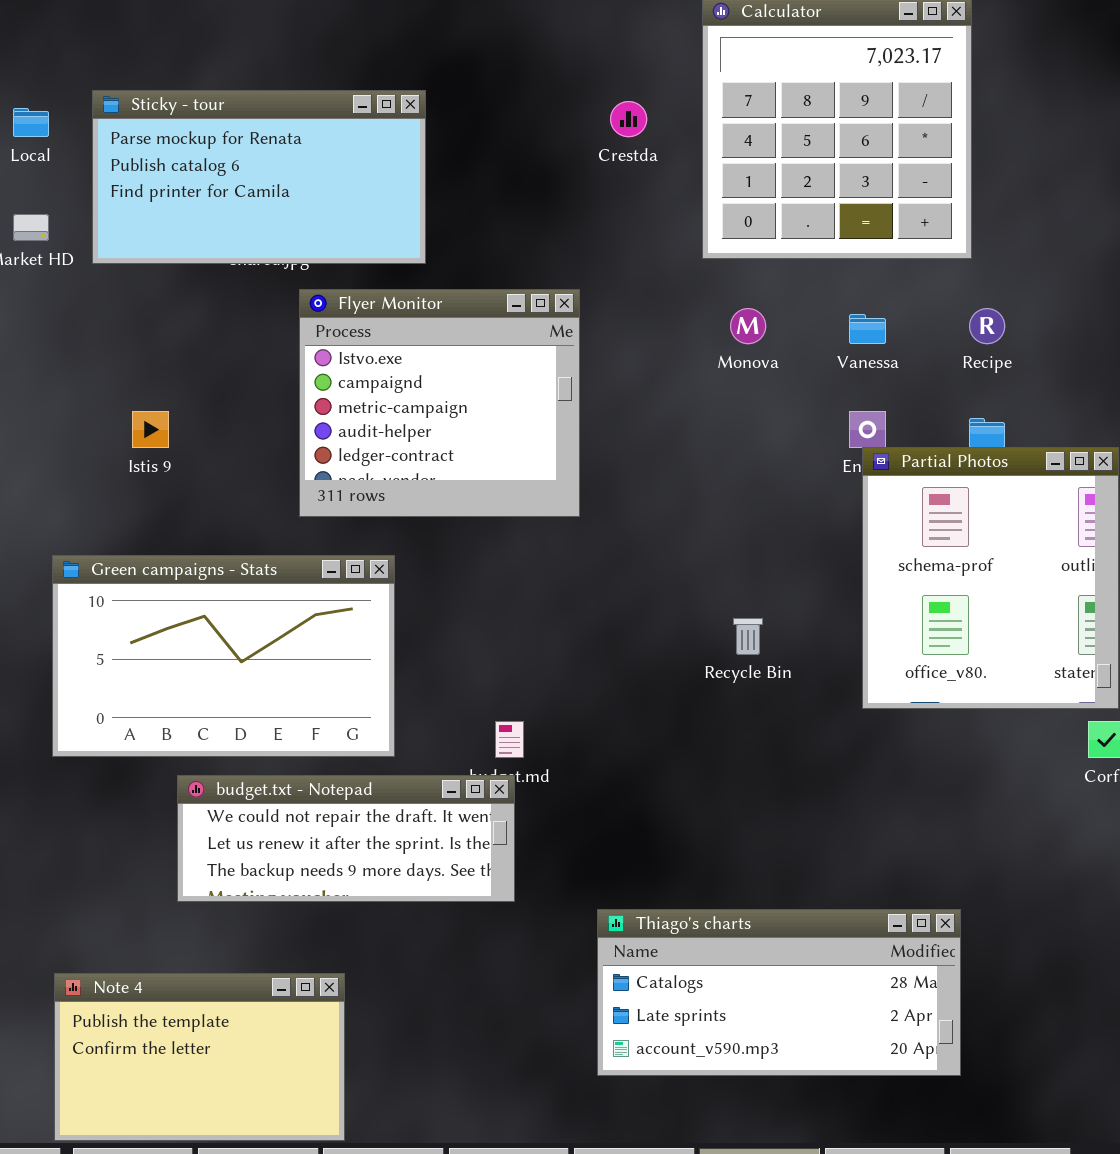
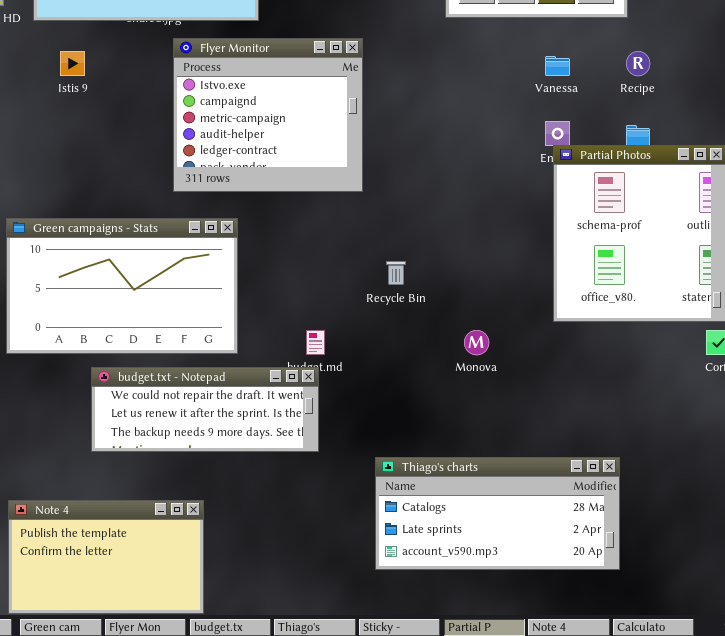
Monova: [730,308,766,344] -> [464,330,489,355], moved
Istis 9: [132,411,169,448] -> [60,51,85,76], moved
Recycle Bin: [733,618,763,655] -> [386,261,406,285], moved

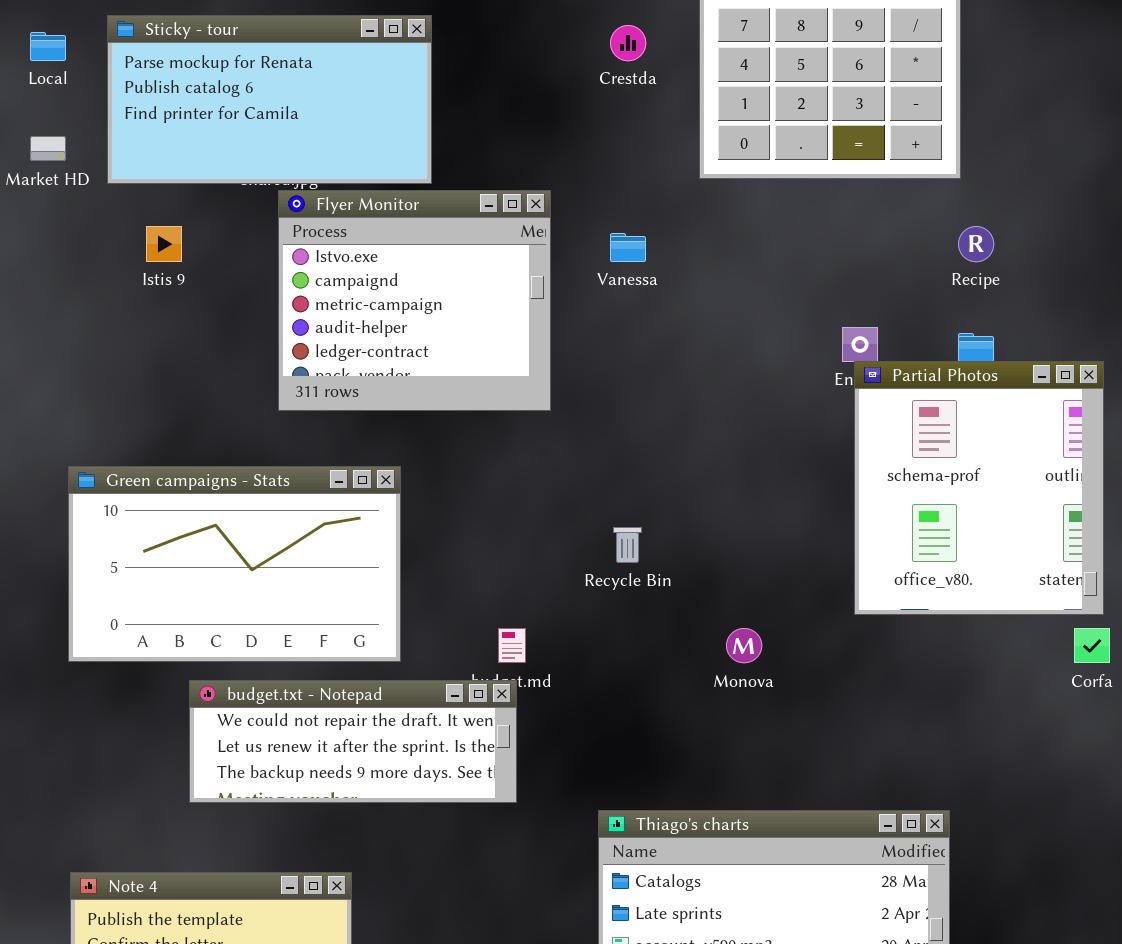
Flyer Monitor: [173,38,363,192] -> [278,190,551,411], moved
Vanessa: [545,56,570,76] -> [610,233,646,262], moved

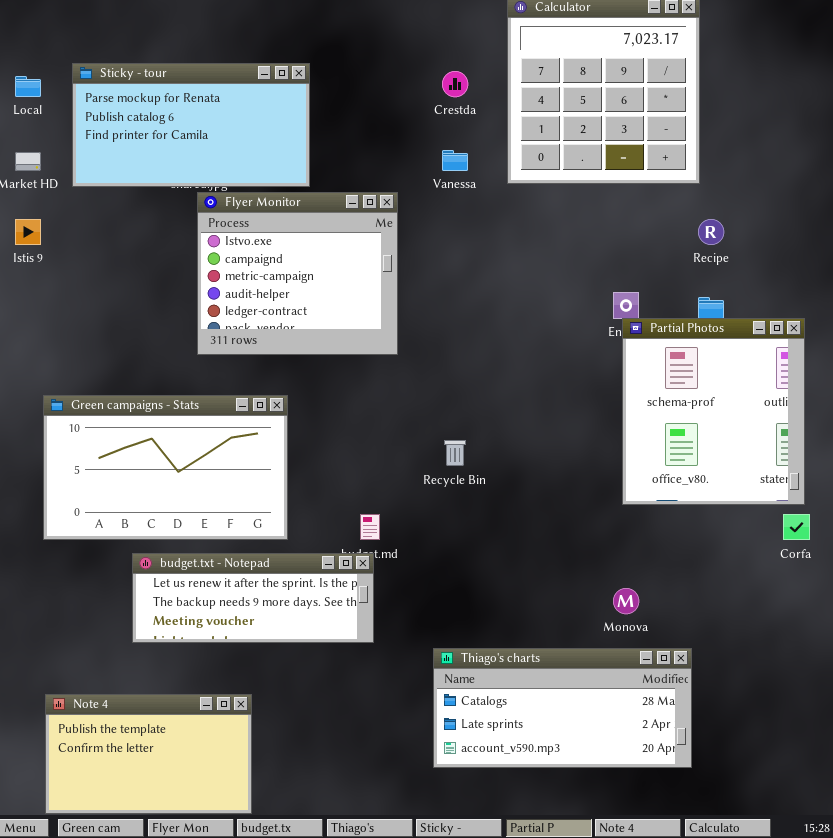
Istis 9: [146,226,182,262] -> [15,219,41,245], moved
Vanessa: [610,233,646,262] -> [442,150,468,171], moved
Monova: [726,628,762,663] -> [613,588,639,614], moved
budget.txt - Notepad: [189,680,517,803] -> [132,553,374,643], scrolled down 1 row

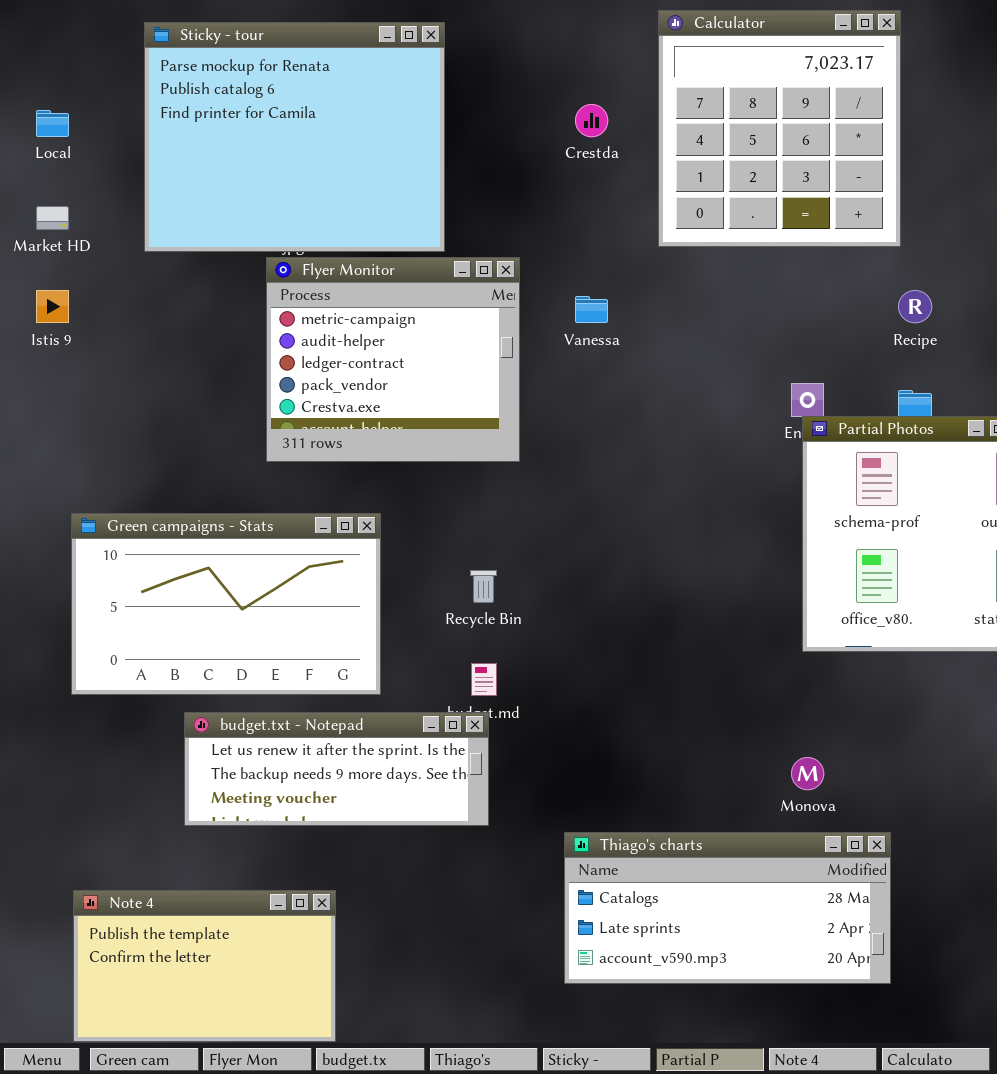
Sticky - tour: [72,63,310,187] -> [144,22,445,252], moved, resized
Vanessa: [442,150,468,171] -> [575,296,608,323], moved
Flyer Monitor: [197,192,398,355] -> [266,257,520,462], scrolled down 2 rows
Recycle Bin: [444,440,466,466] -> [470,570,497,603], moved

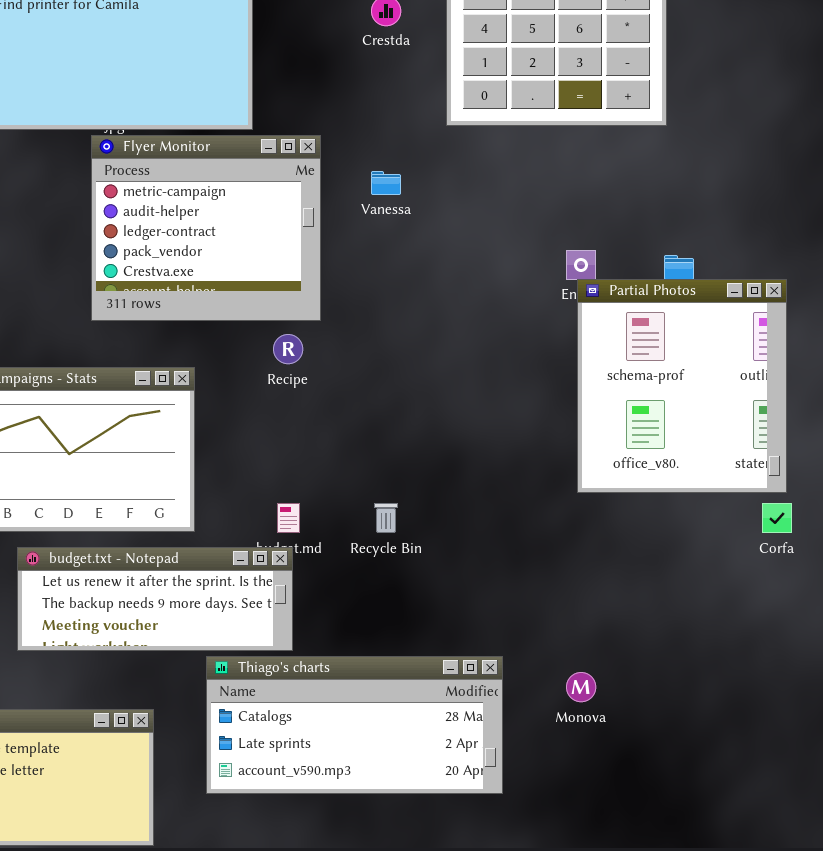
Recipe: [898,290,932,323] -> [273,334,303,364], moved
Recycle Bin: [470,570,497,603] -> [374,503,398,533], moved
Monova: [791,757,824,790] -> [566,672,596,702], moved
Thiago's charts: [564,832,891,984] -> [206,656,503,794], moved

